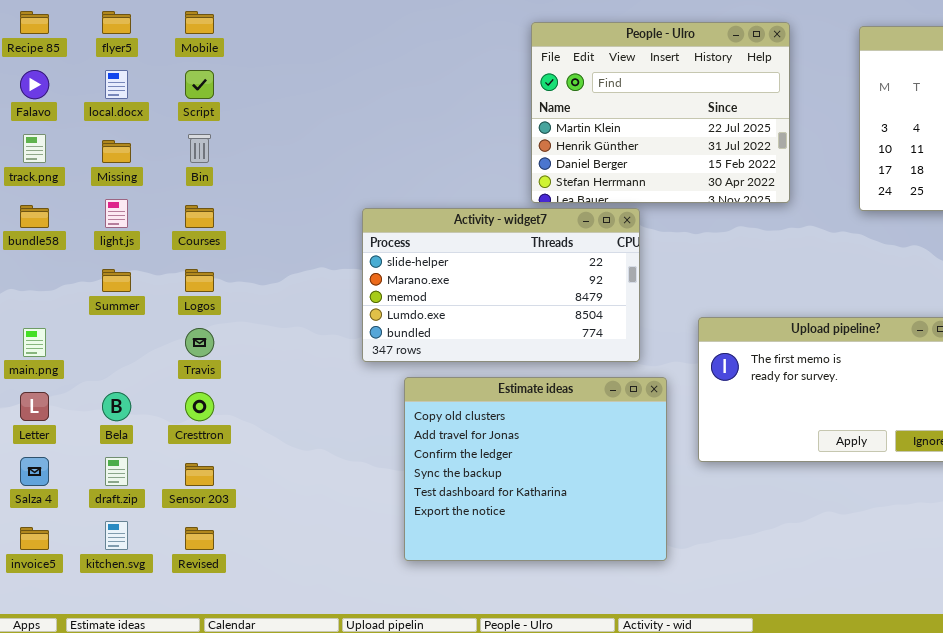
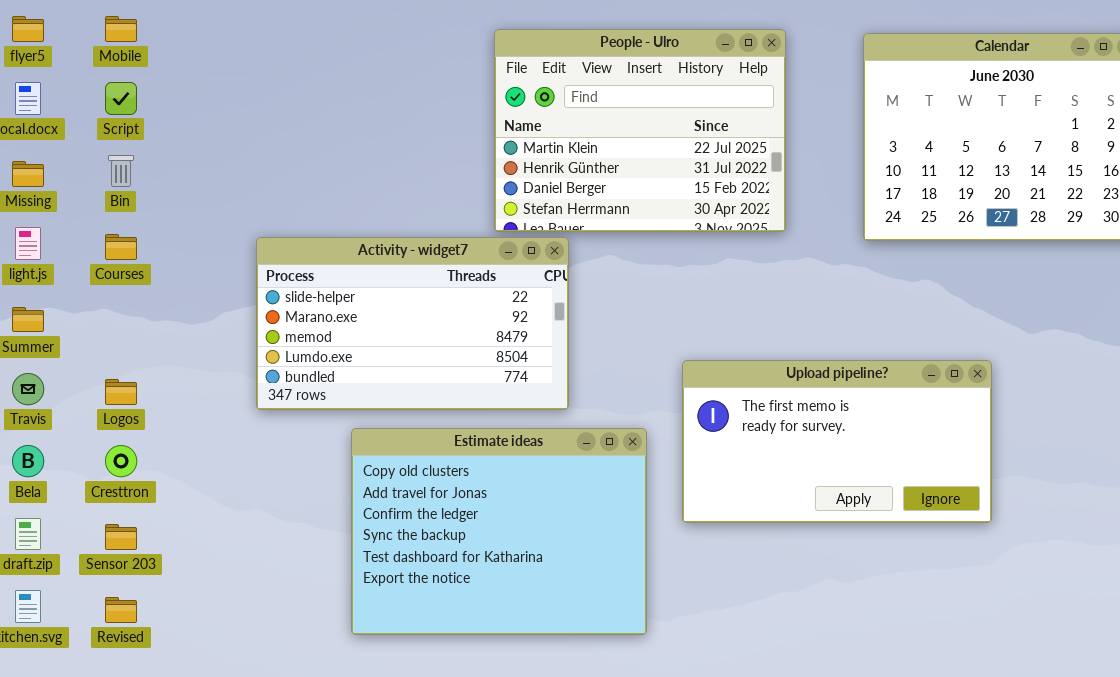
Activity - widget7: [362,208,640,362] -> [256,237,569,410], moved
Logos: [185,269,214,292] -> [105,379,137,405], moved
Travis: [185,328,214,357] -> [12,373,44,405], moved

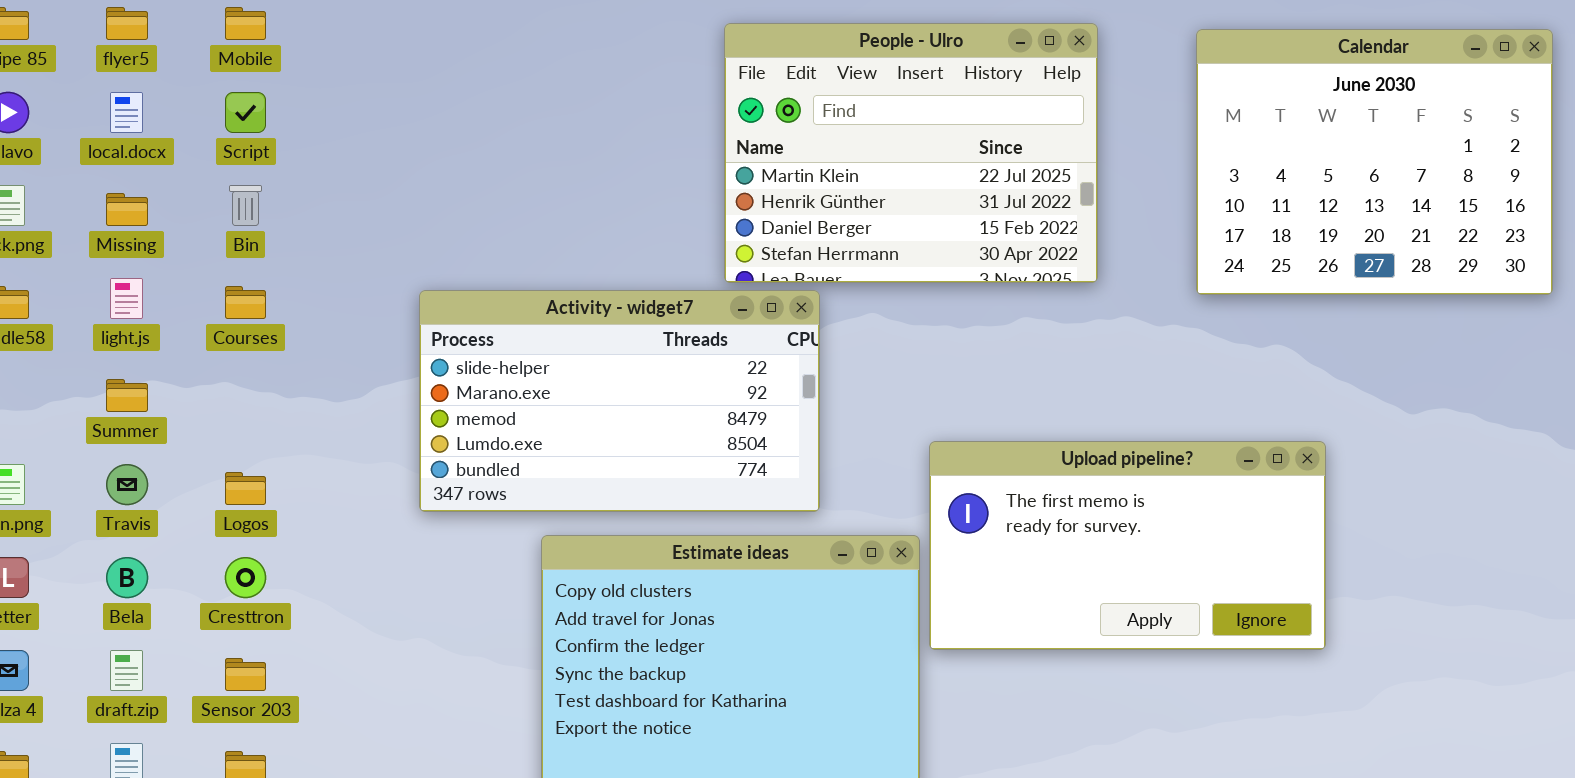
Upload pipeline?: [682,360,992,523] -> [929,441,1326,650], moved

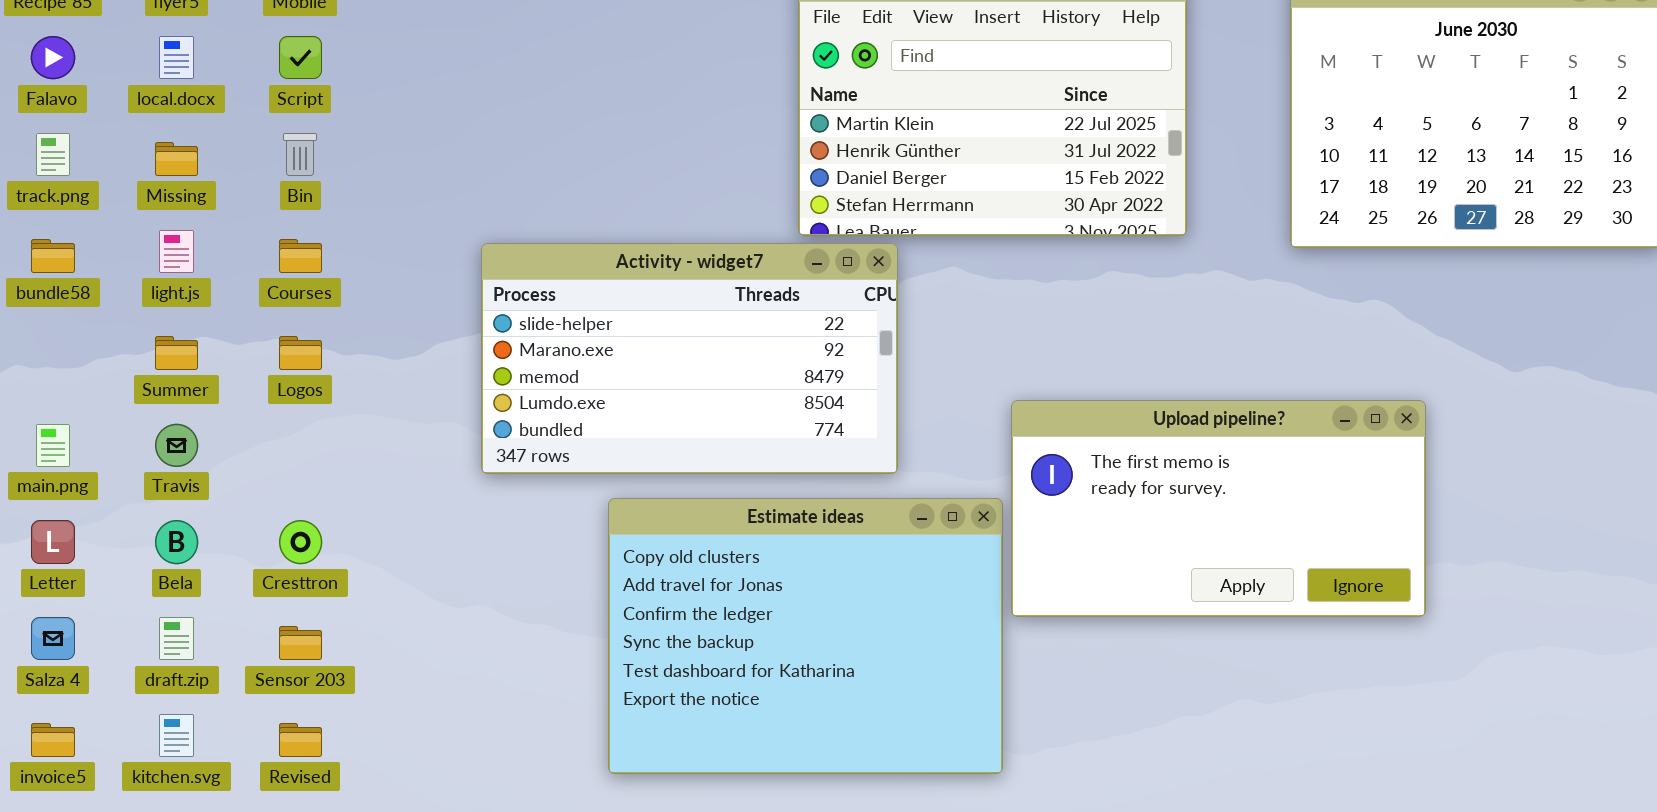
Logos: [225,472,266,505] -> [279,336,322,370], moved

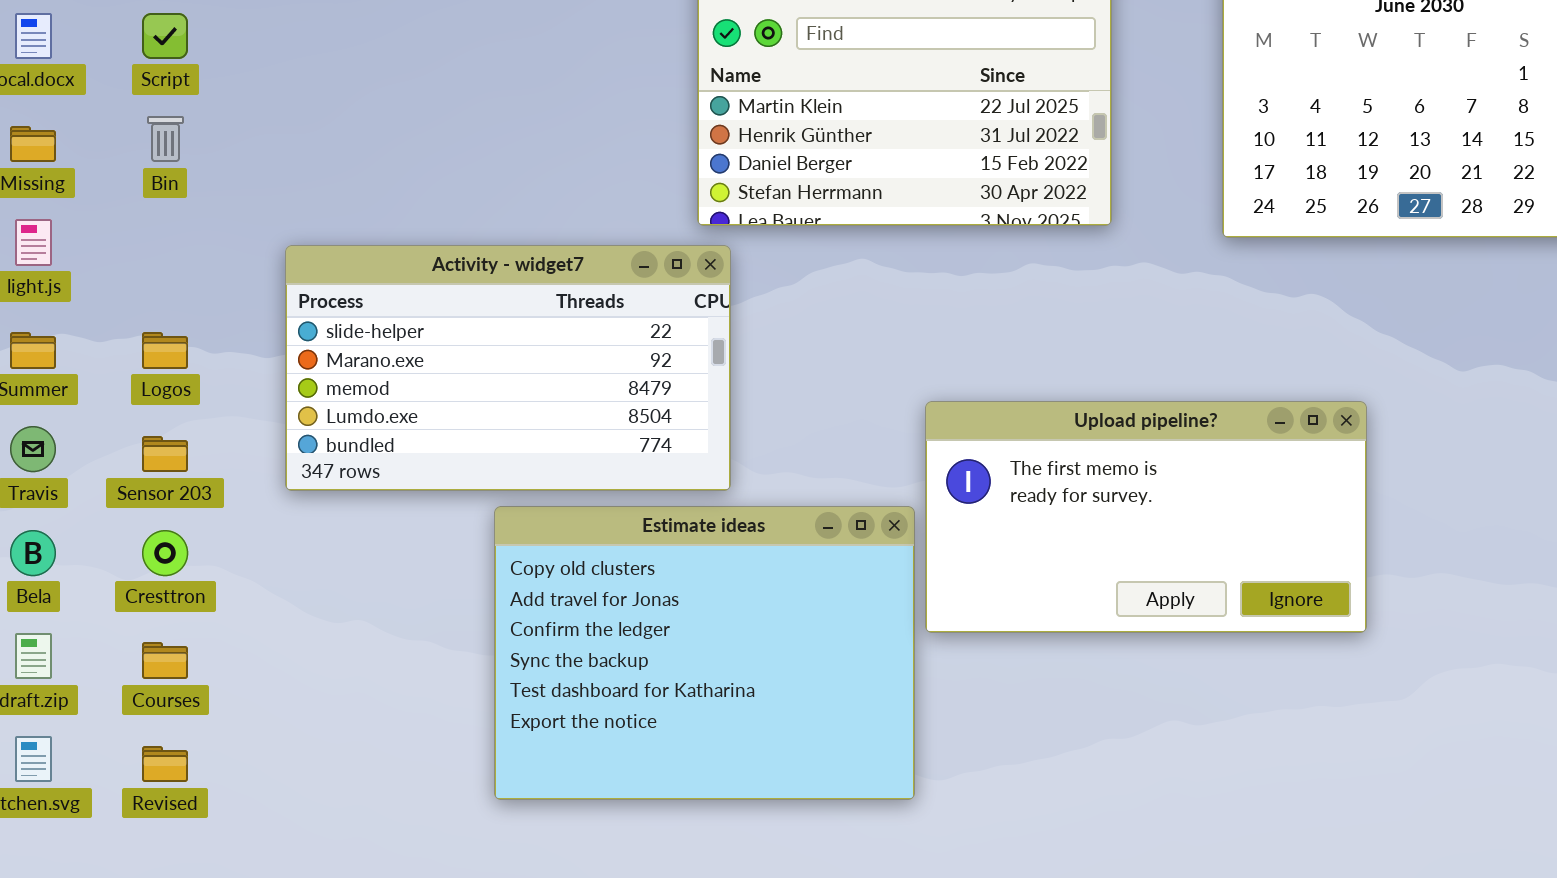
Courses: [279,239,322,273] -> [142,642,188,679], moved
Activity - widget7: [481,243,898,474] -> [285,245,731,491], moved
Sensor 203: [279,626,322,660] -> [142,436,188,472], moved

